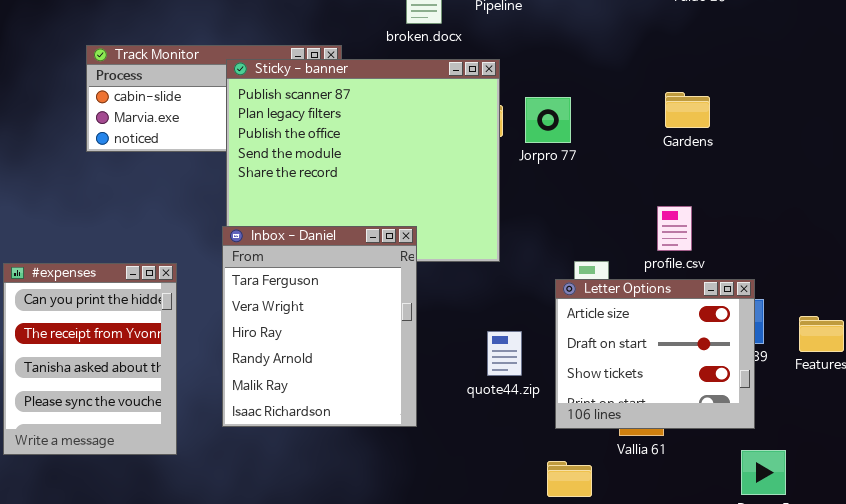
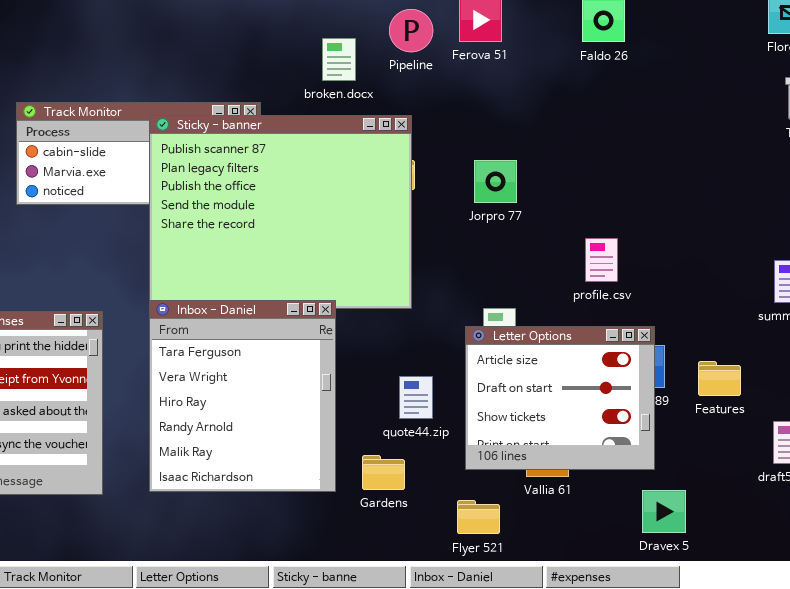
Gardens: [665,92,710,128] -> [362,455,405,490], moved
Jorpro 77: [525,97,571,143] -> [474,160,517,203], moved
profile.csv: [657,206,692,251] -> [585,238,618,282], moved
Inbox - Daniel: [222,226,417,427] -> [149,300,336,492], moved

